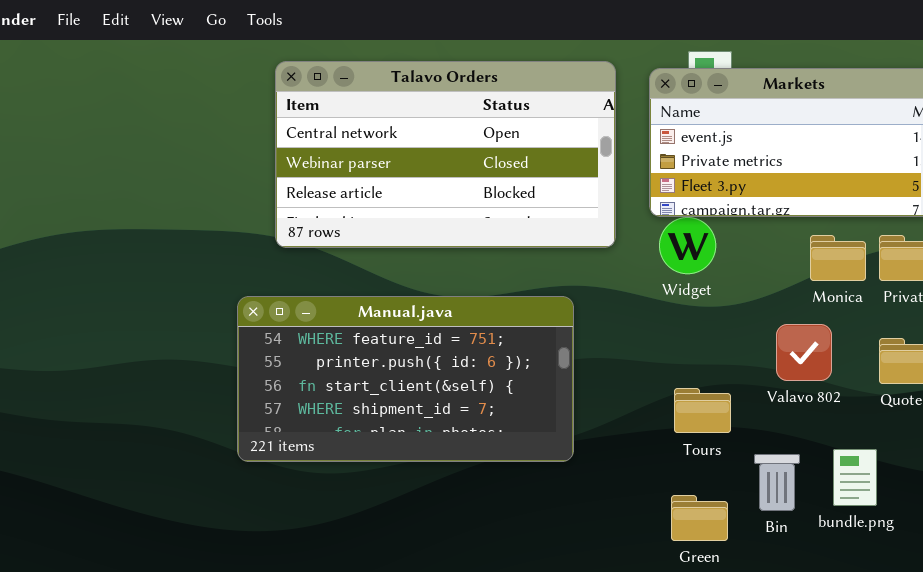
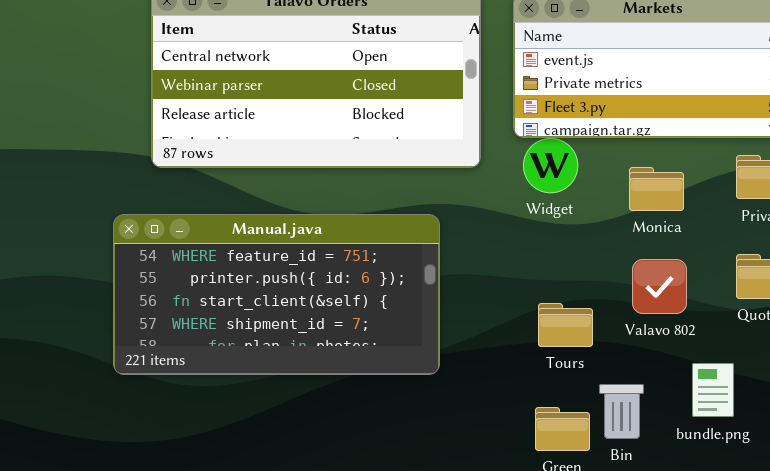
Monica: [810,235,866,281] -> [629,167,684,211], moved
Valavo 802: [776,324,832,381] -> [632,259,687,314], moved
Bin: [754,454,800,511] -> [599,384,644,439], moved

